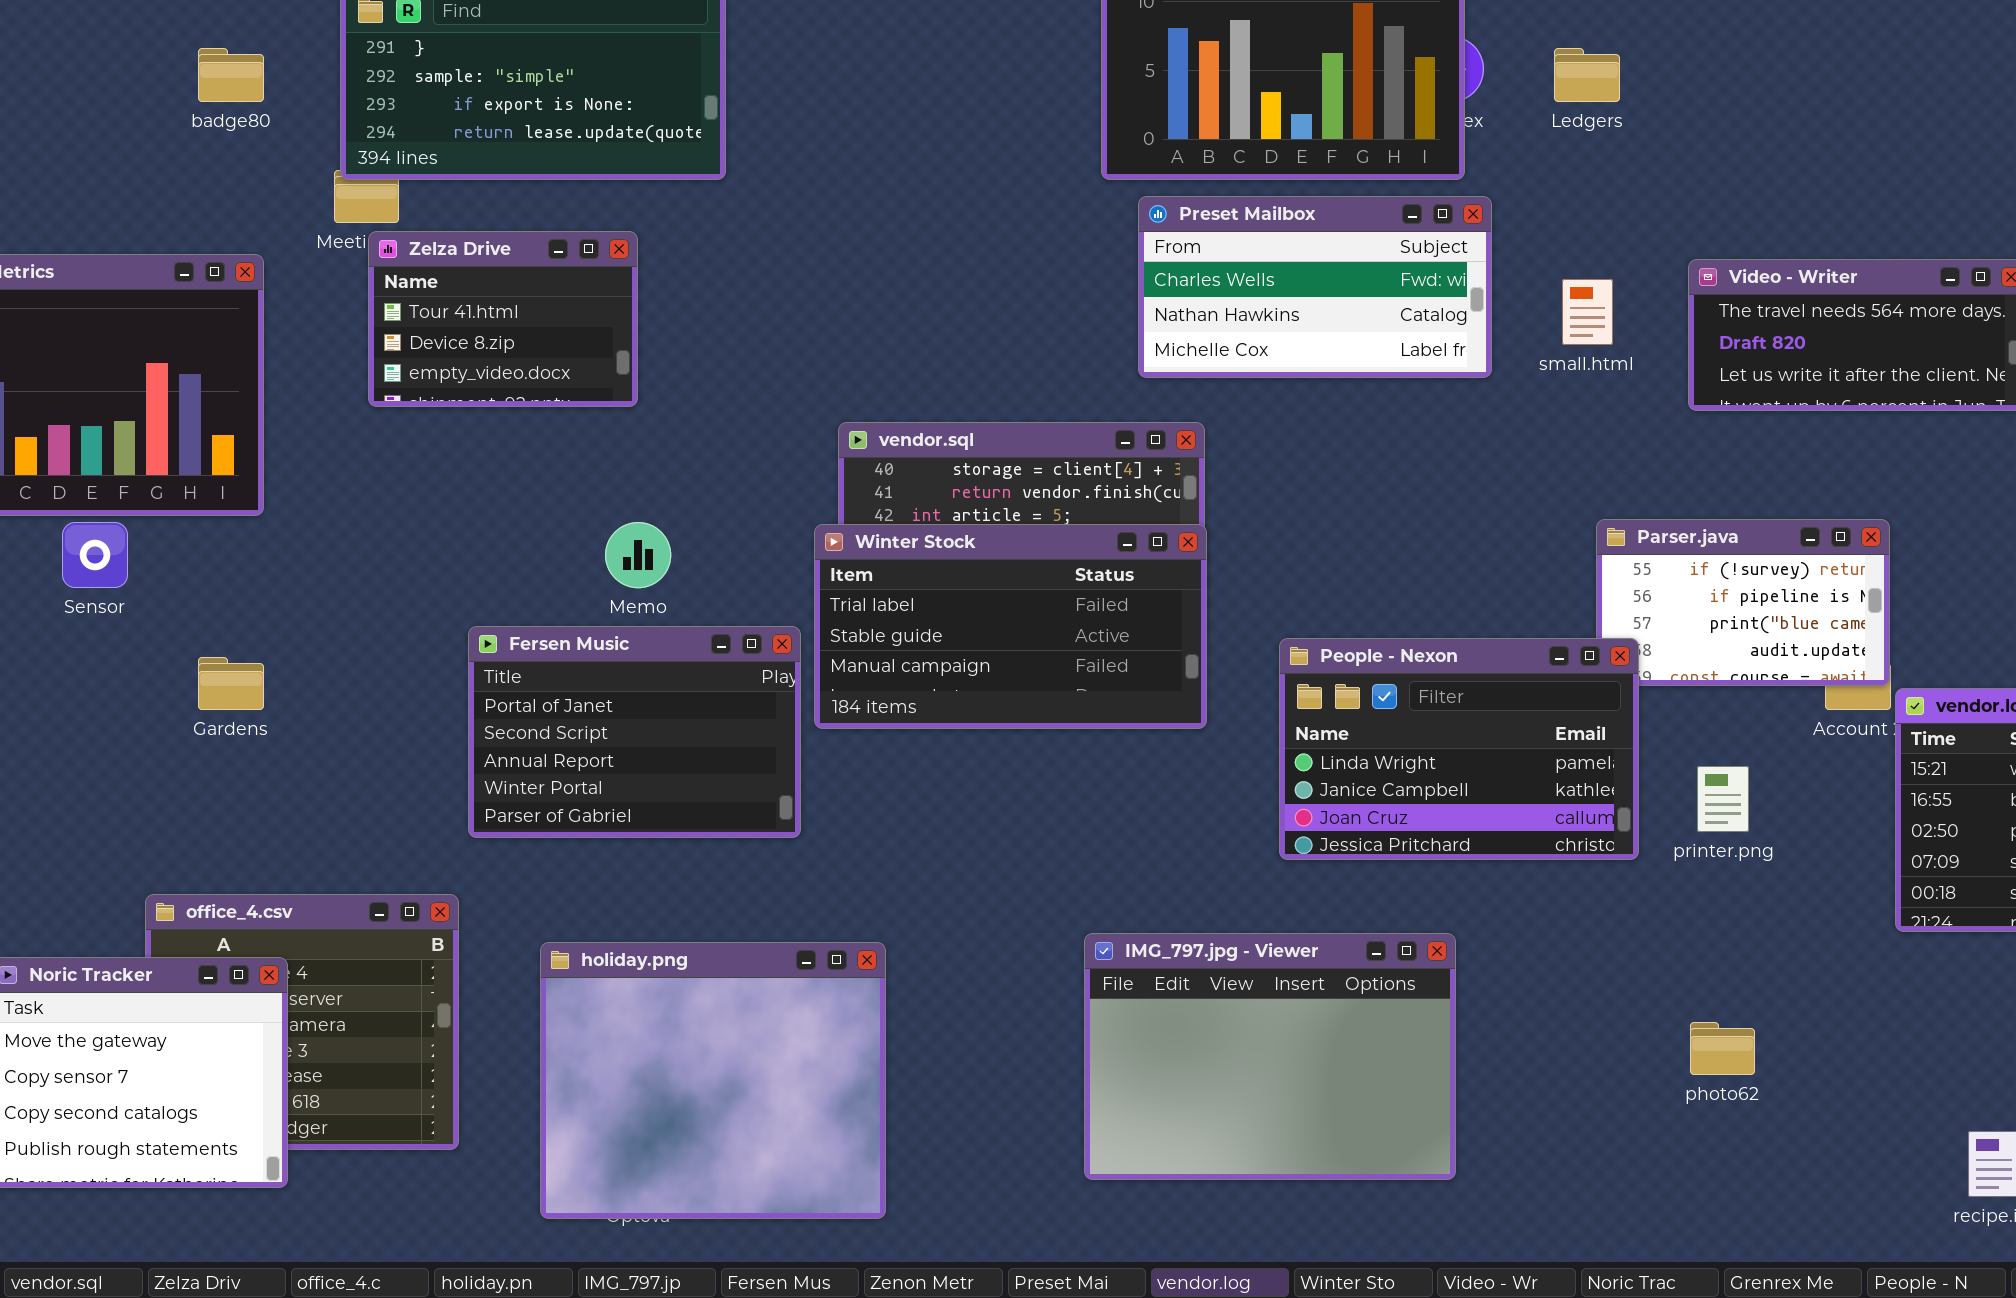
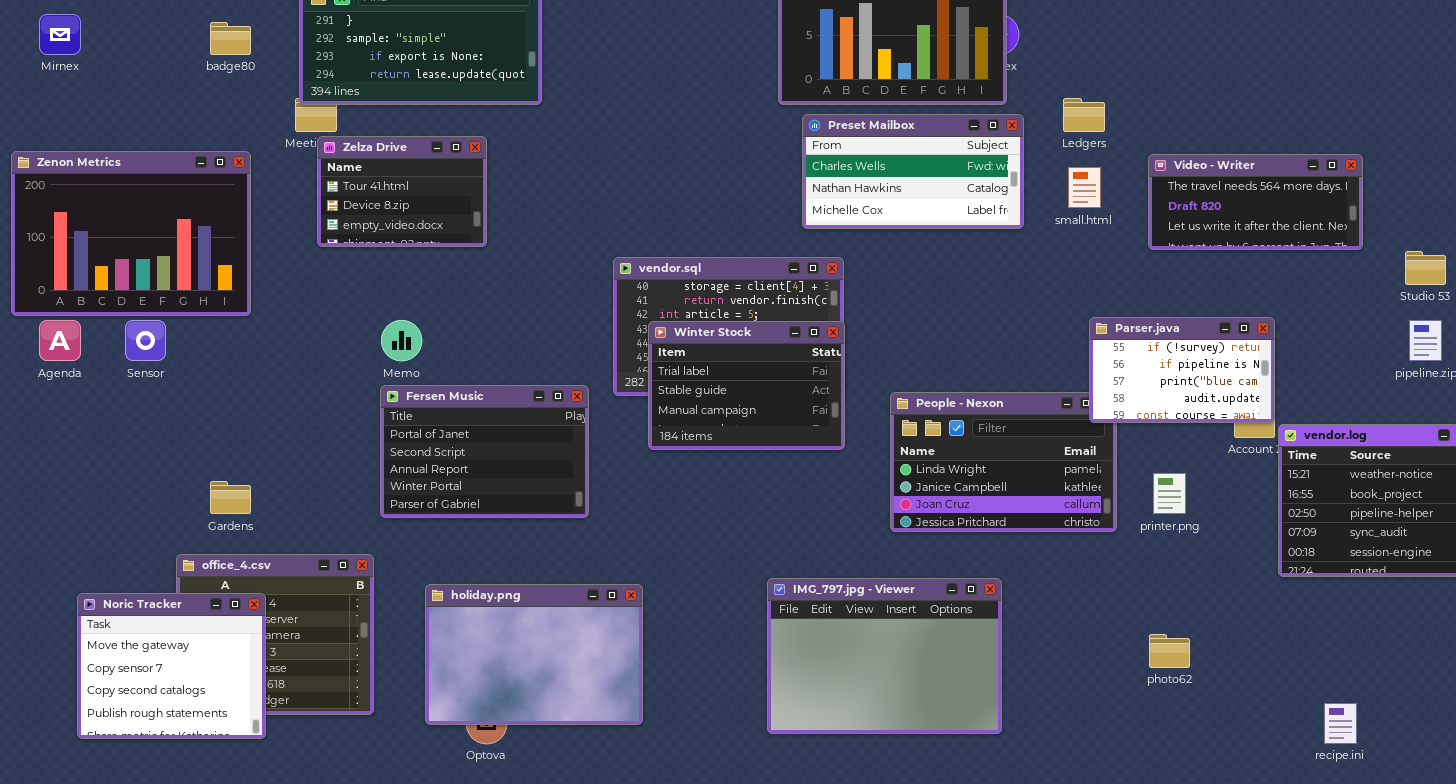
Ledgers: [1554,48,1620,102] -> [1063,98,1105,132], moved
Parser.java: [1596,519,1890,686] -> [1089,317,1275,423], raised
Memo: [605,522,671,588] -> [381,320,422,361], moved
Winter Stock: [814,524,1207,729] -> [648,321,845,450], resized
Gardens: [198,657,264,710] -> [210,481,251,514], moved
holiday.png: [540,942,886,1219] -> [425,584,643,725], resized

